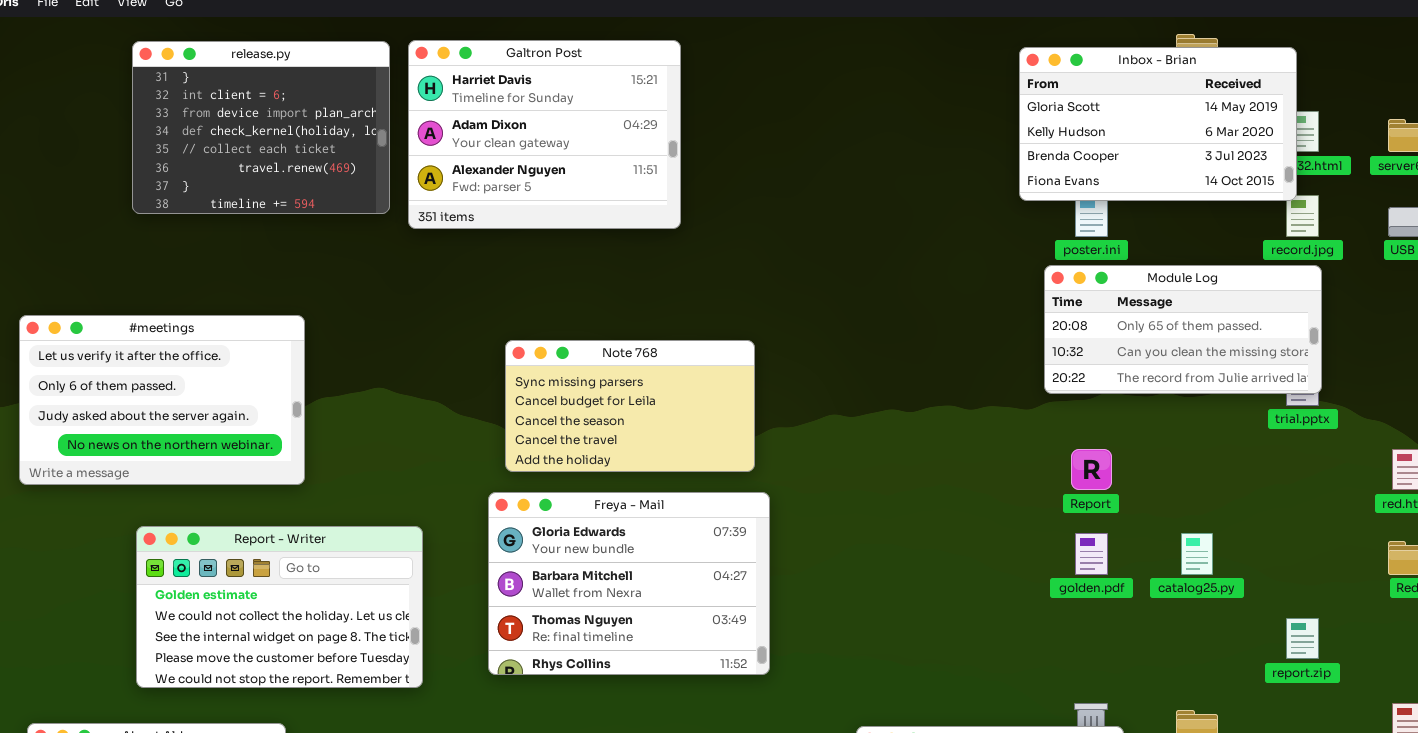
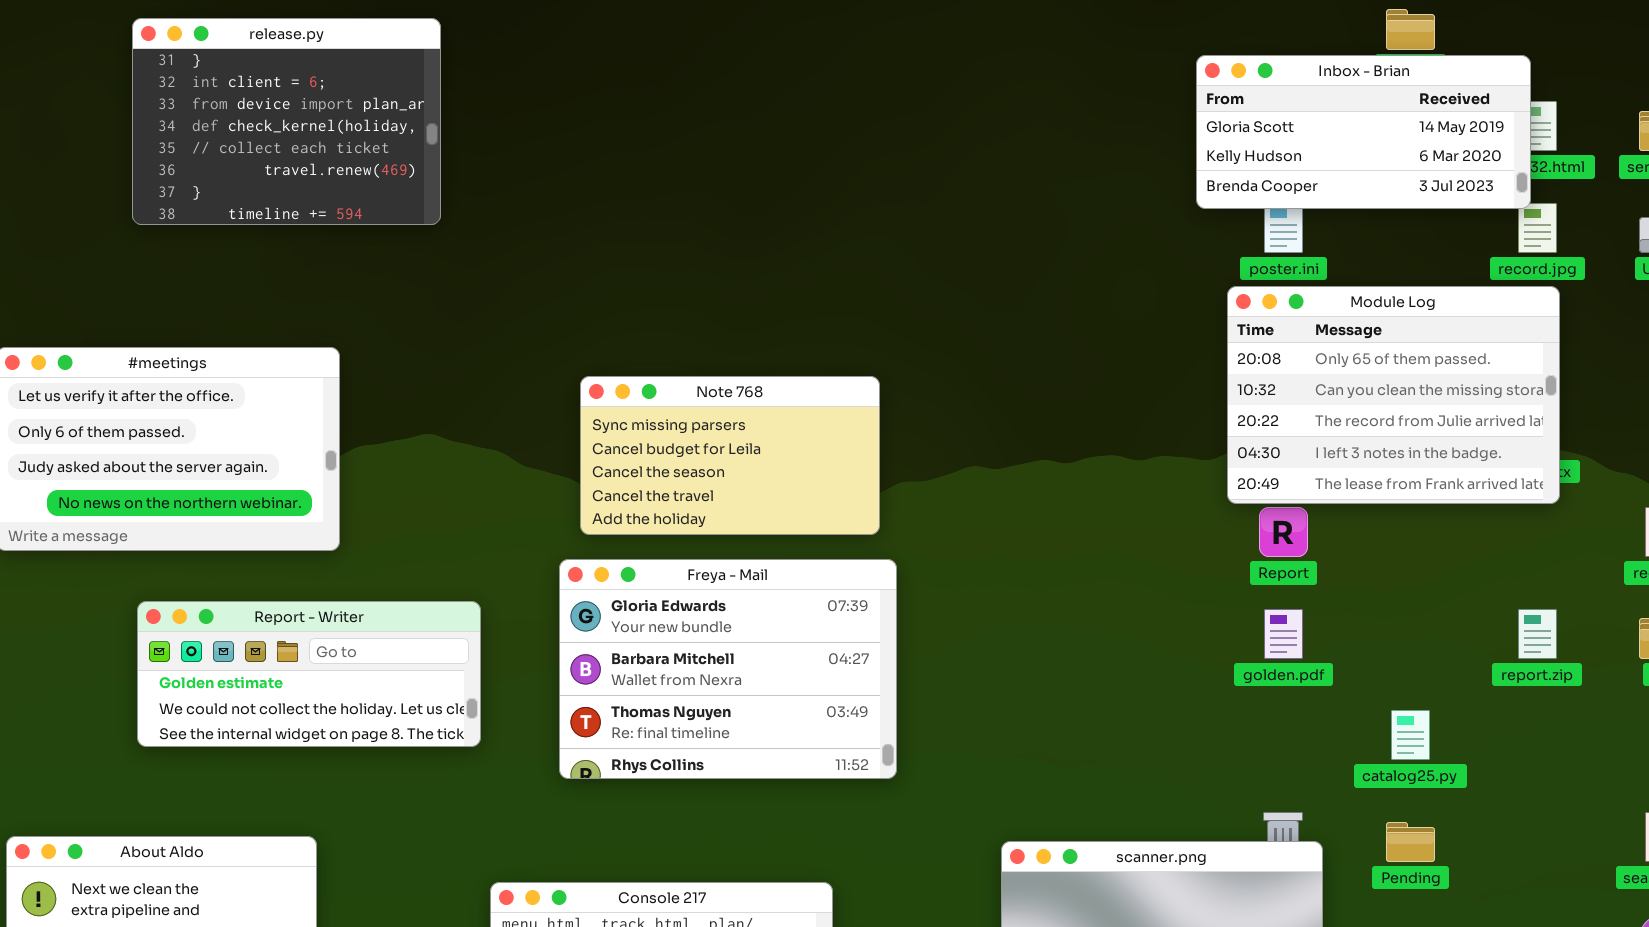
Galtron Post: [408,40,681,229] -> none, closed
Inbox - Brian: [1019,47,1297,201] -> [1196,55,1531,209], resized
Module Log: [1044,265,1322,394] -> [1227,286,1560,504], resized
Report - Writer: [136,526,423,688] -> [137,601,481,747], resized
catalog25.py: [1181,533,1213,575] -> [1391,710,1430,760], moved
report.zip: [1286,618,1319,659] -> [1518,609,1557,659], moved

